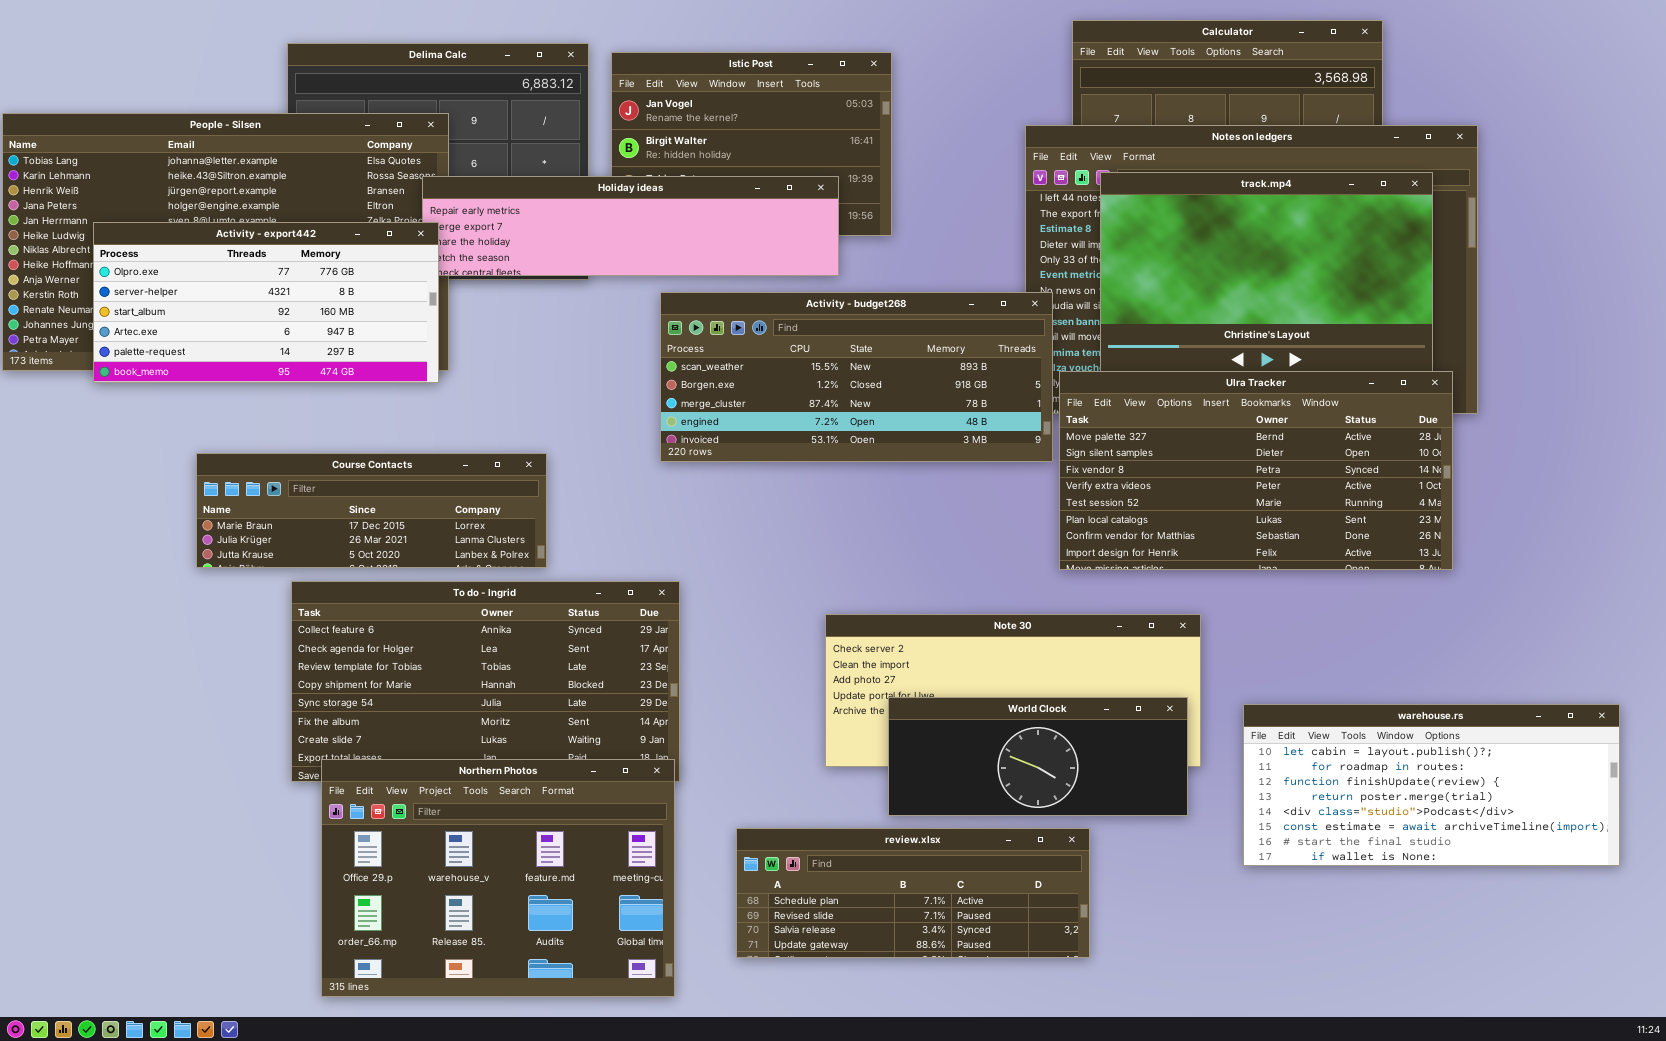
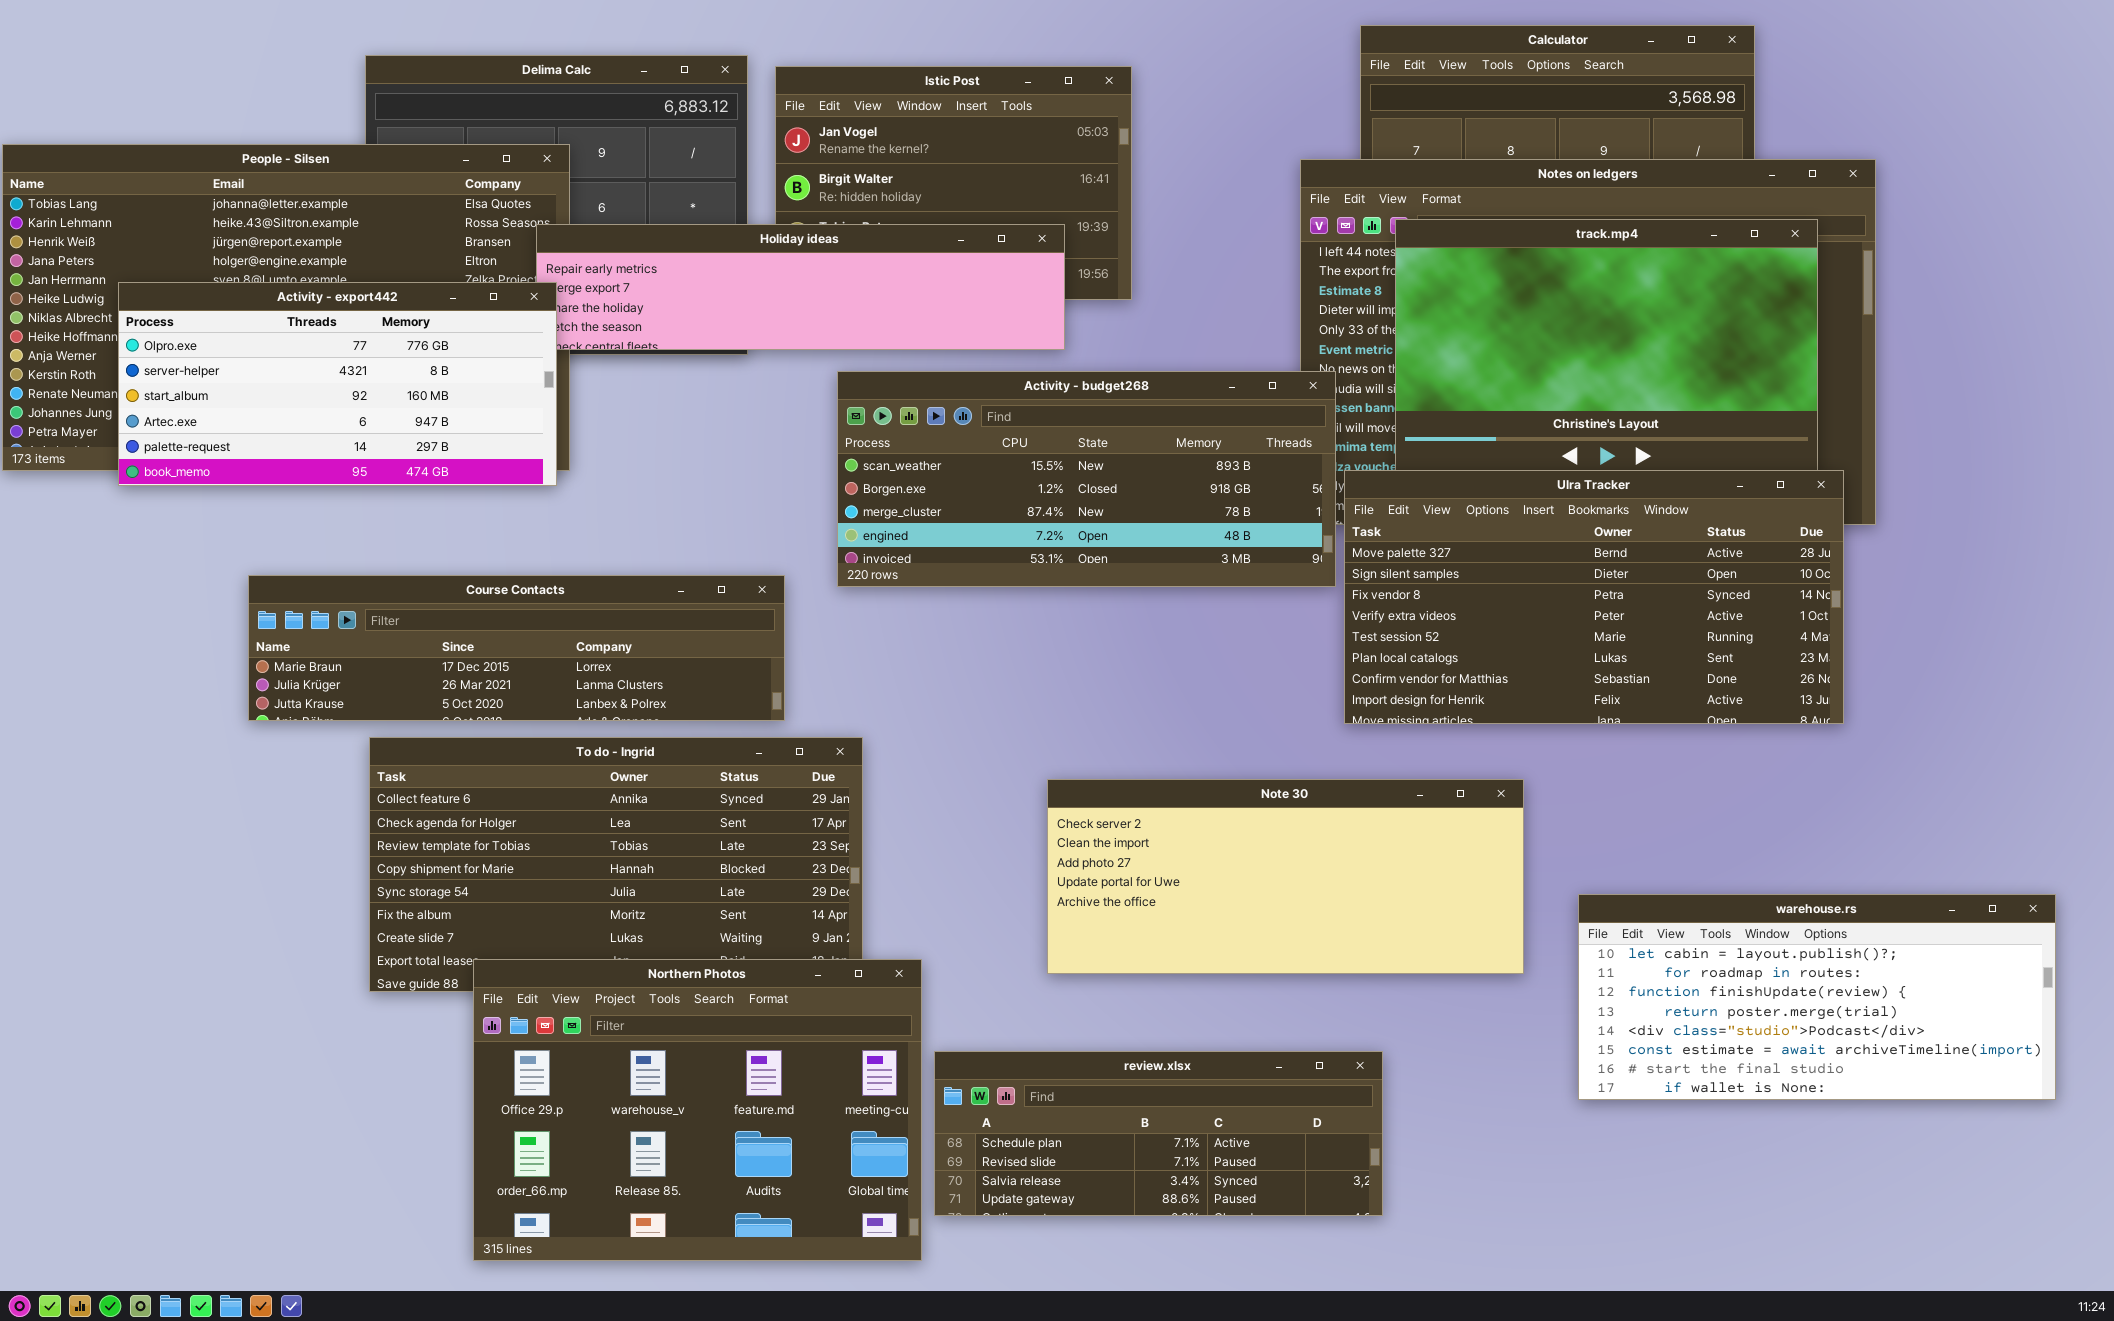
Course Contacts: [196,453,547,568] -> [248,575,785,721], resized
World Clock: [888,697,1188,816] -> none, closed
Northern Photos: [321,759,675,997] -> [473,959,922,1261], moved

